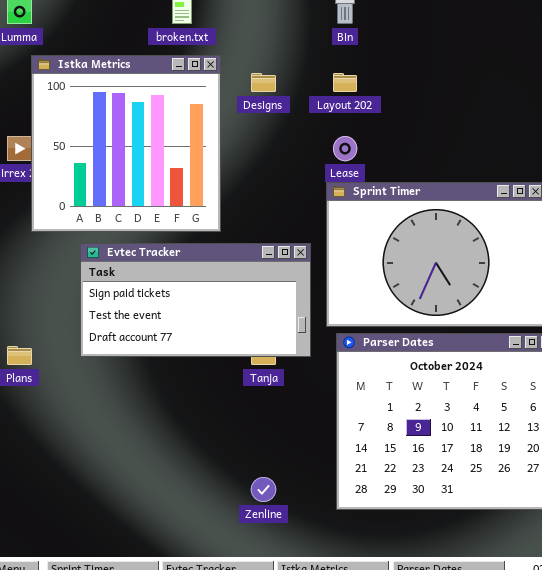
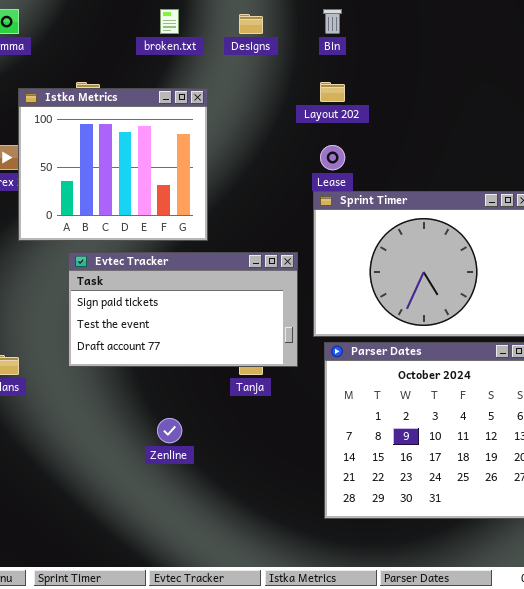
Istka Metrics: [31,55,221,232] -> [18,88,208,241], resized
Designs: [251,73,276,92] -> [239,14,263,34], moved
Zenline: [251,477,276,502] -> [157,418,182,443], moved

